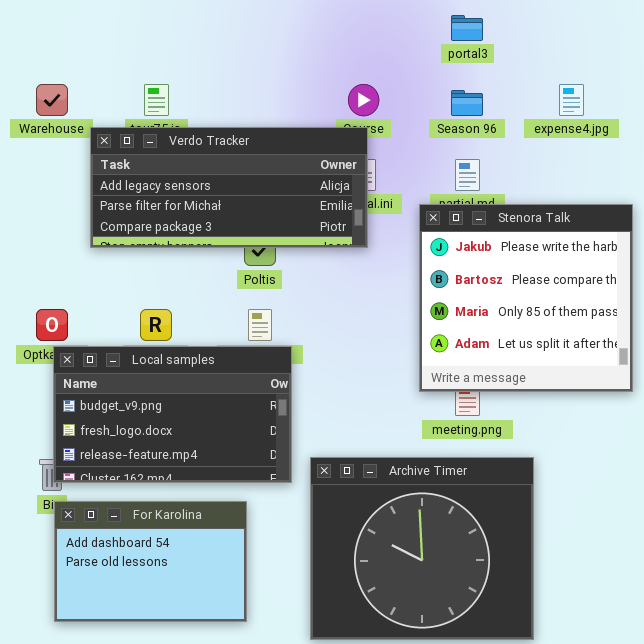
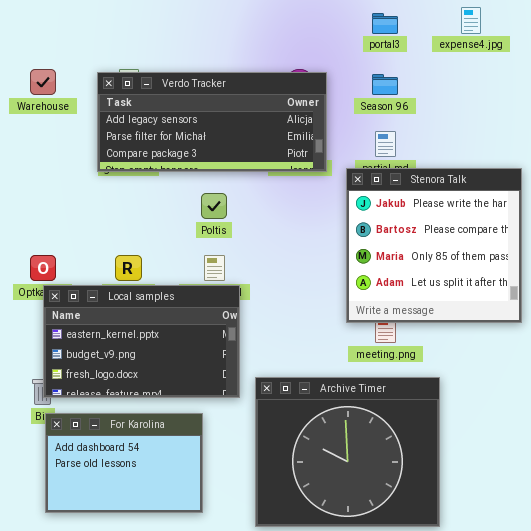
expense4.jpg: [559,84,584,116] -> [461,7,481,34], moved
Verdo Tracker: [90,127,368,248] -> [97,72,327,172], moved
Local samples: [53,346,292,483] -> [43,285,240,398], scrolled up 1 row

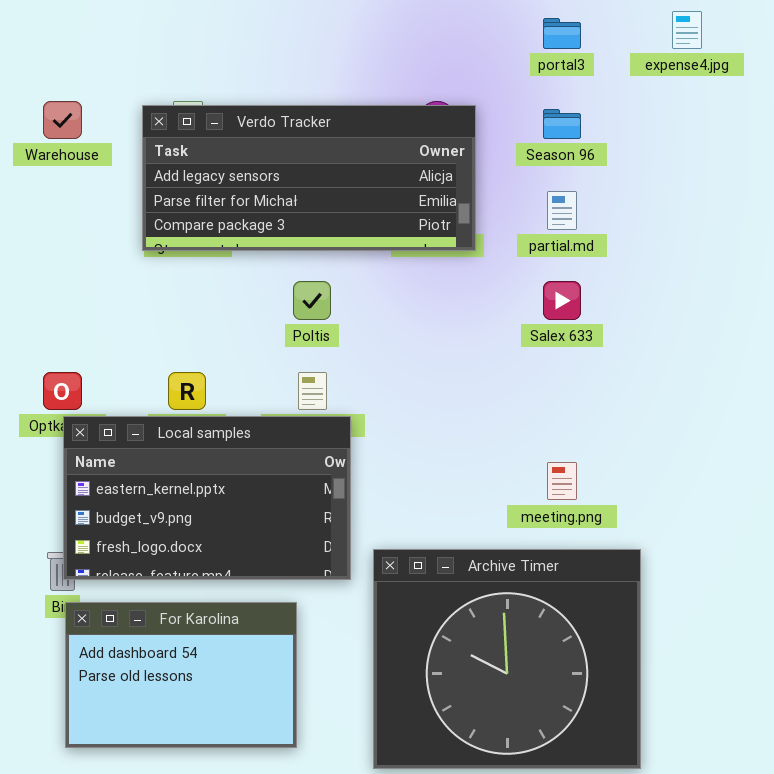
Stenora Talk: [346,168,522,323] -> none, closed

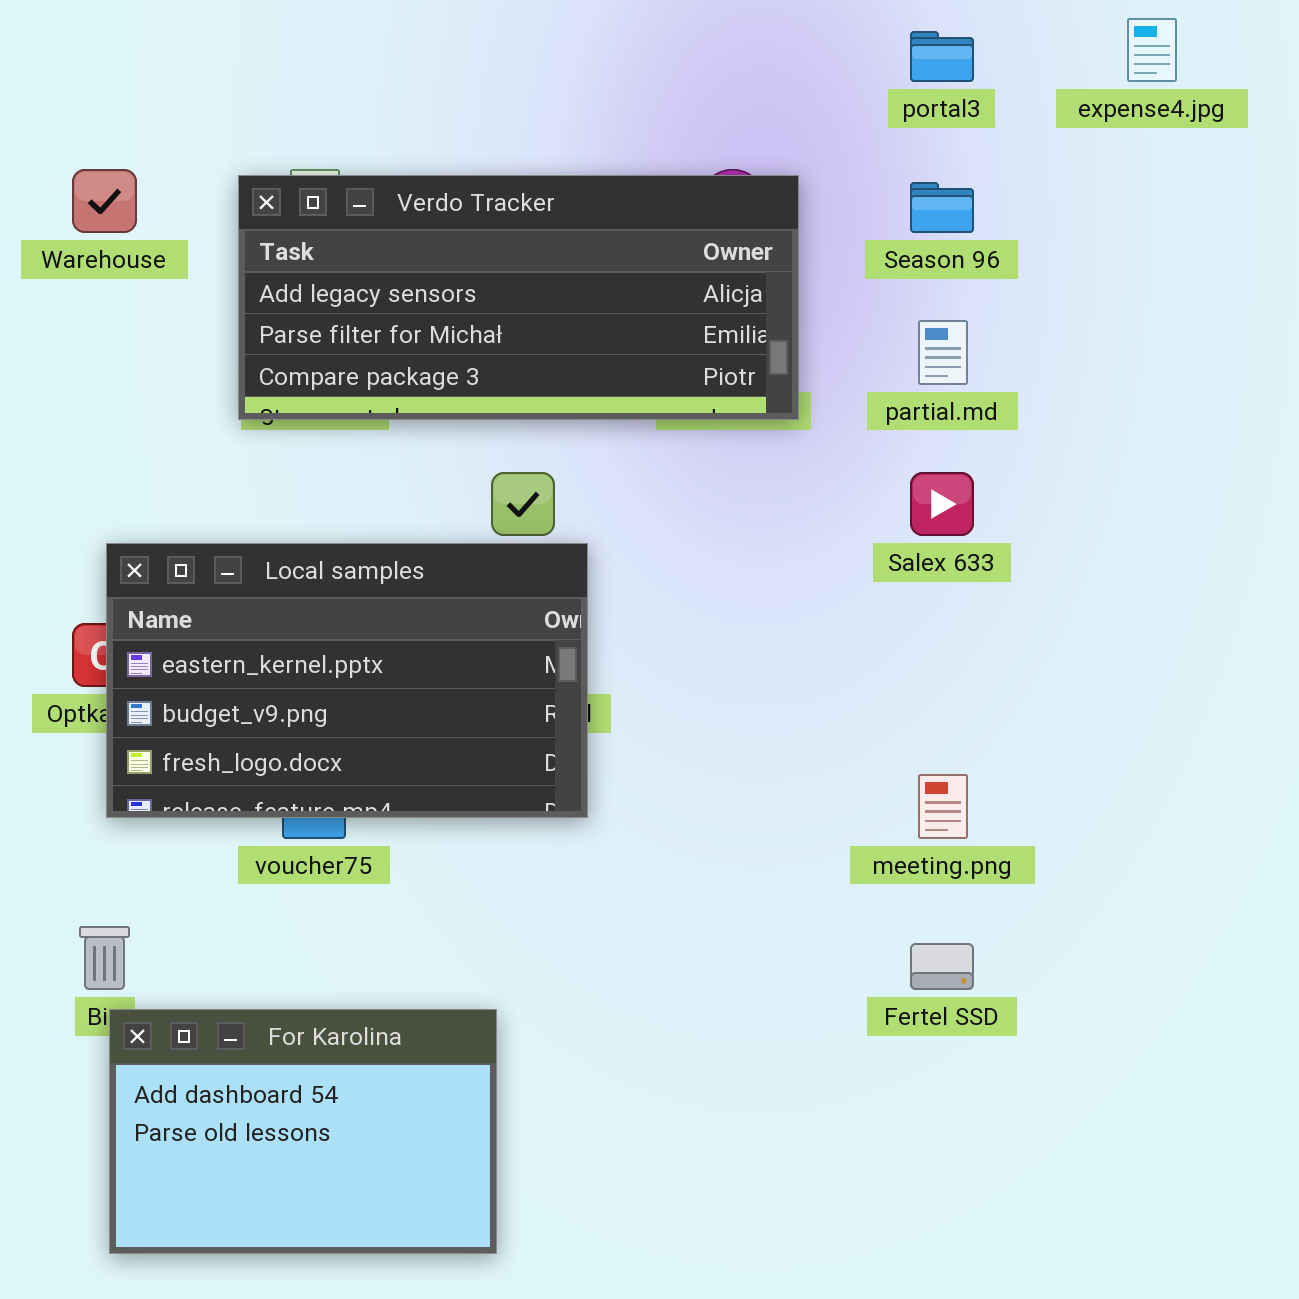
Local samples: [63,416,351,580] -> [106,543,588,818], moved
Archive Timer: [373,549,641,769] -> none, closed

